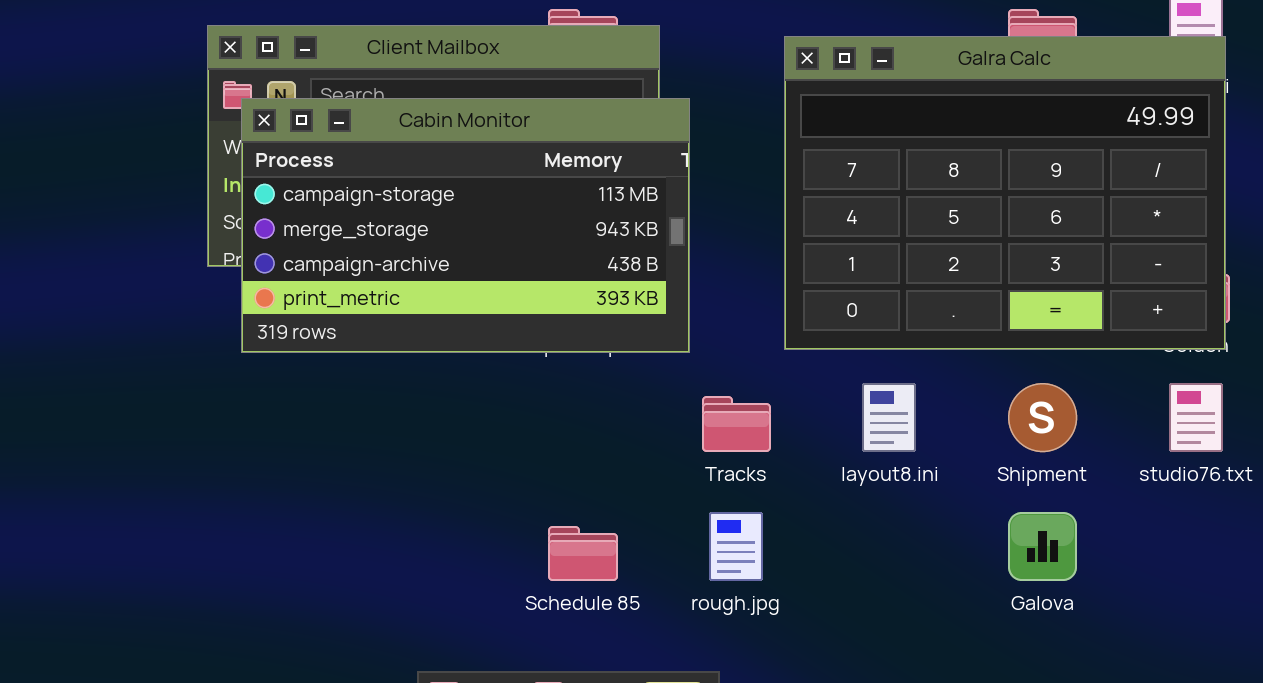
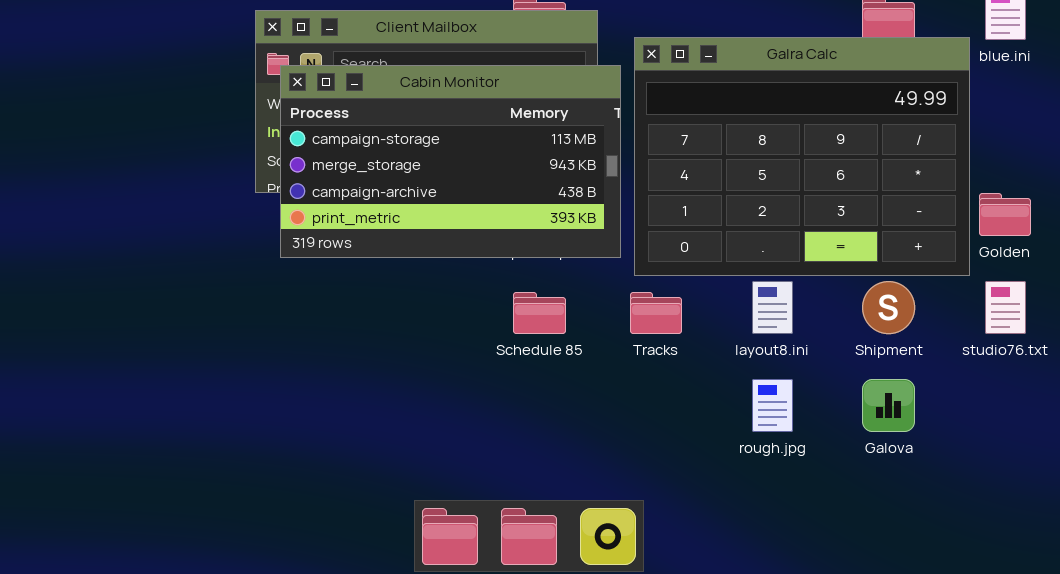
Galra Calc: [784,36,1226,350] -> [634,37,970,276], moved
rough.jpg: [709,512,763,581] -> [752,379,793,432], moved
Schedule 85: [548,526,618,581] -> [513,292,566,334], moved

